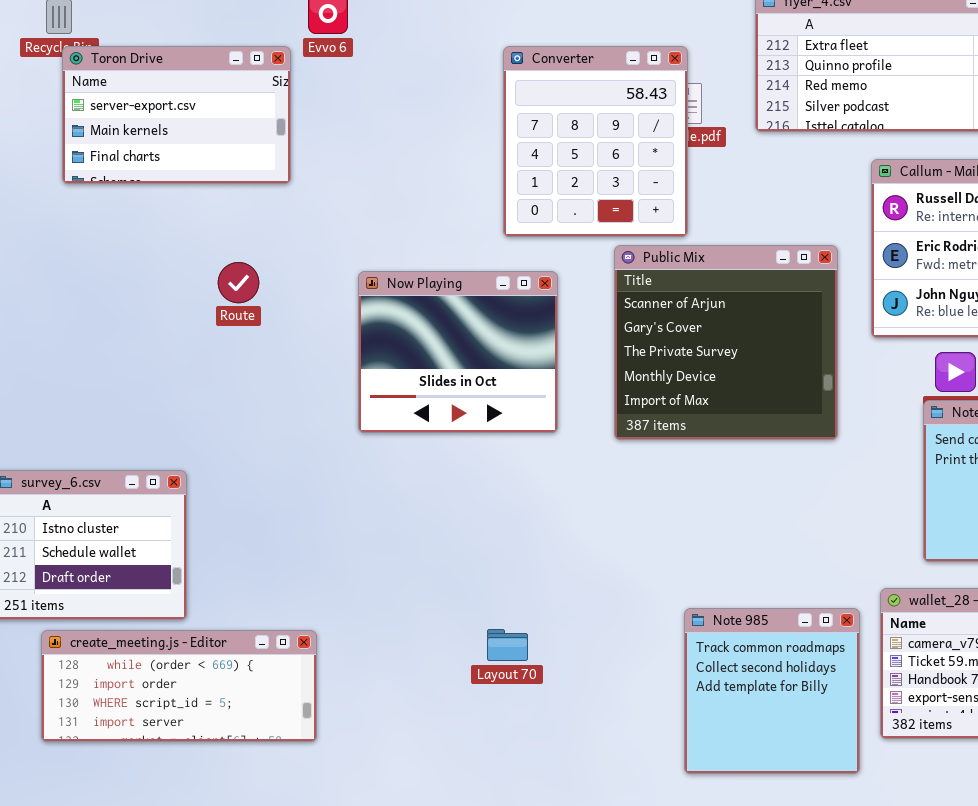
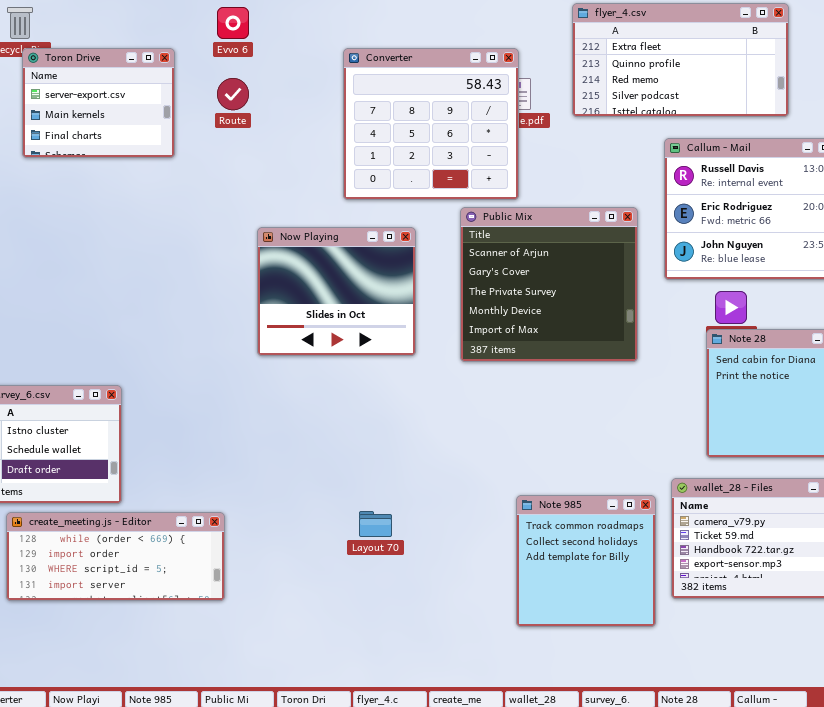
Toron Drive: [62,46,291,184] -> [22,48,175,158], resized
Converter: [503,46,688,237] -> [343,48,519,200], resized
Route: [218,262,259,303] -> [217,78,249,110], moved

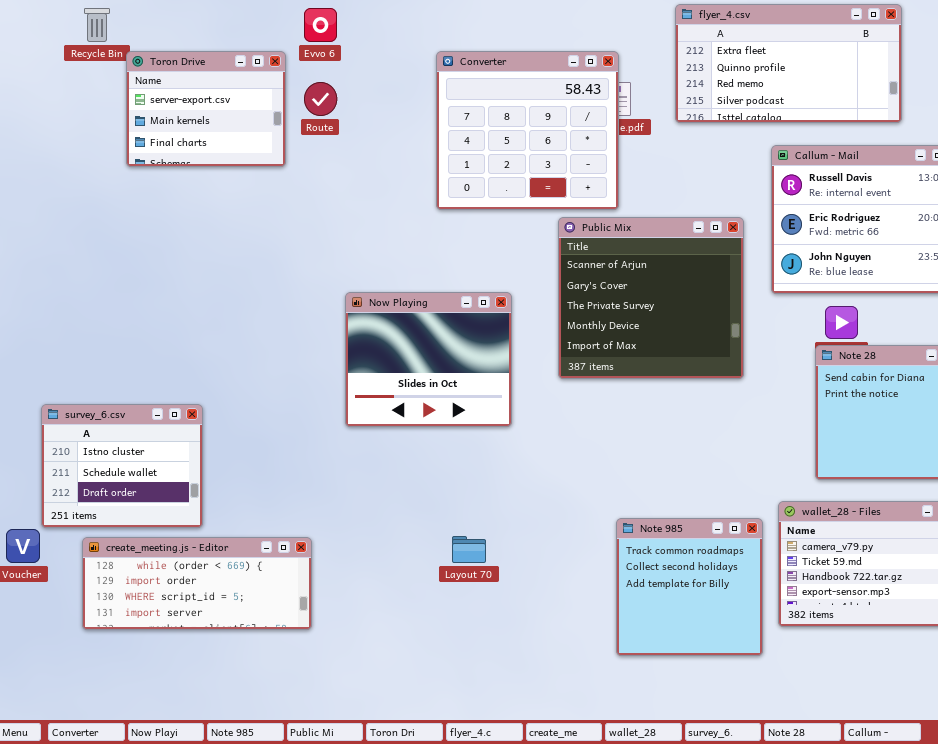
Toron Drive: [22,48,175,158] -> [126,51,286,167], moved
Now Playing: [257,227,416,356] -> [345,292,512,427], moved

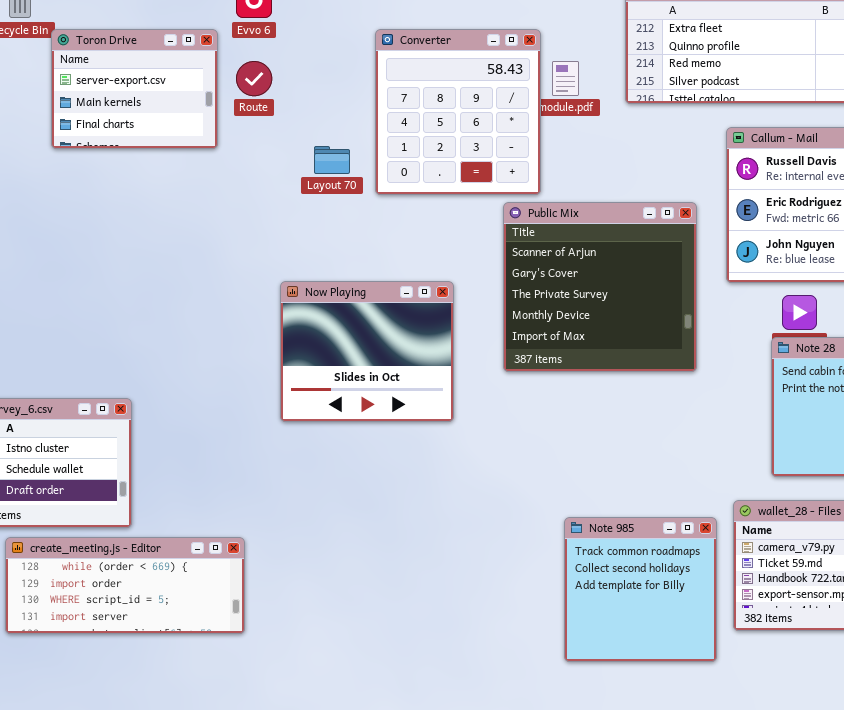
Converter: [436,51,619,210] -> [375,29,541,195], resized
Layout 70: [452,536,486,563] -> [314,146,350,174], moved

